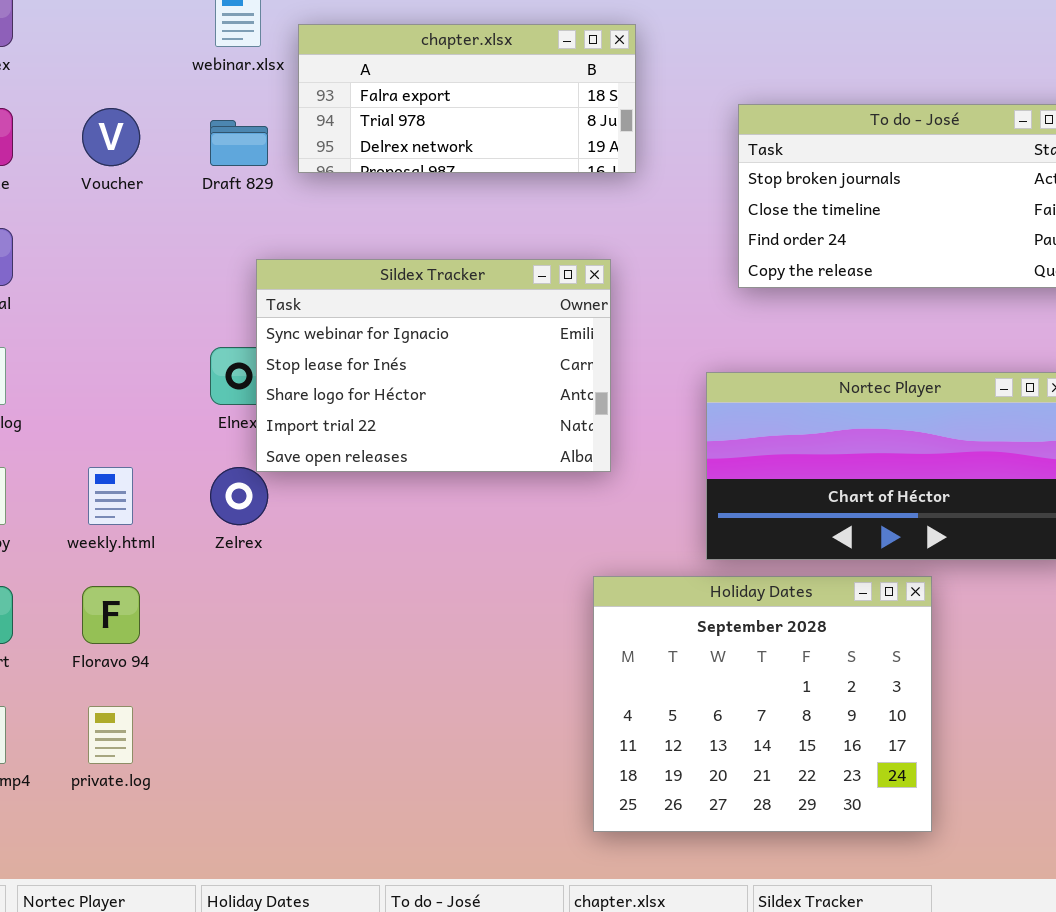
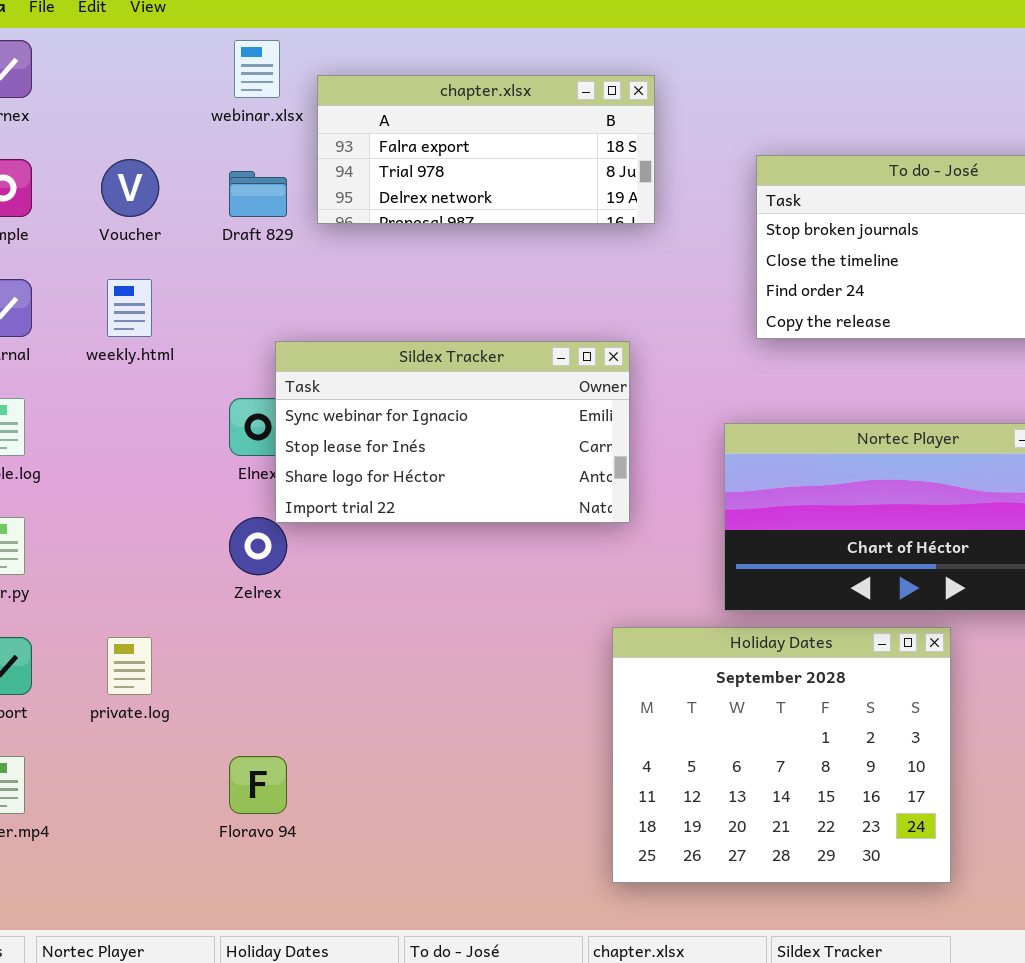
Sildex Tracker: [256,259,611,472] -> [275,341,630,523], resized
weekly.html: [88,467,133,525] -> [107,279,152,337], moved
Floravo 94: [82,586,140,644] -> [229,756,287,814], moved
private.log: [88,706,133,764] -> [107,637,152,695], moved

